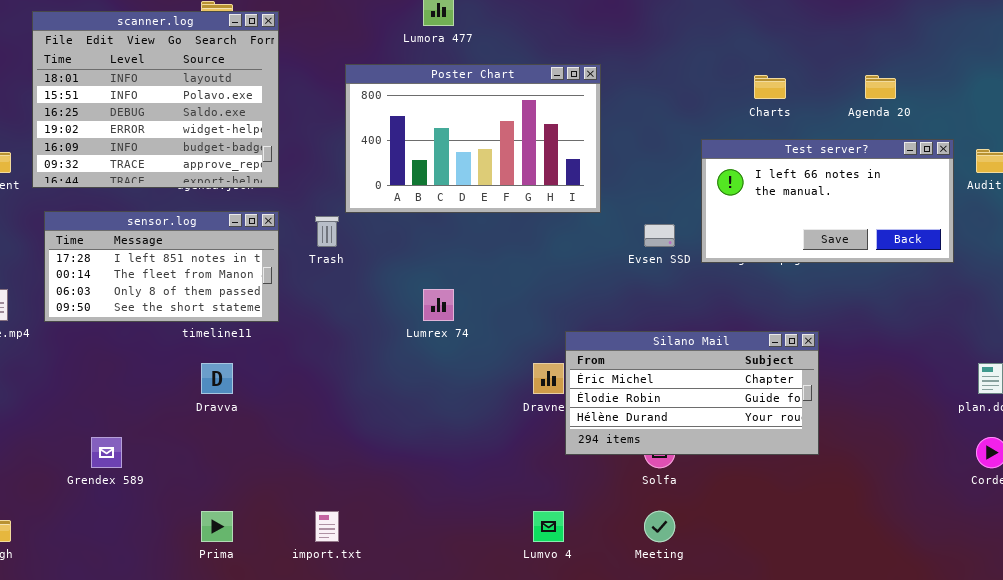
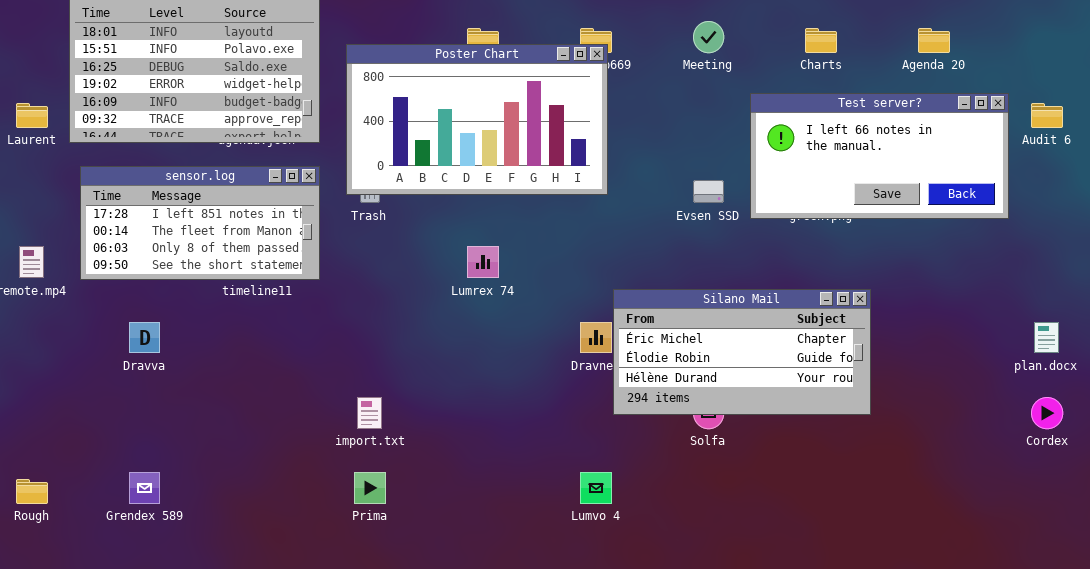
Poster Chart: [345,64,601,213] -> [346,44,608,195], moved
Dravva: [201,363,233,394] -> [129,322,160,353], moved
Grendex 589: [91,437,122,468] -> [129,472,160,504], moved
Prima: [201,511,233,542] -> [354,472,386,504], moved
import.txt: [315,511,339,542] -> [357,397,382,429], moved
Meeting: [644,511,675,542] -> [693,21,724,53], moved

